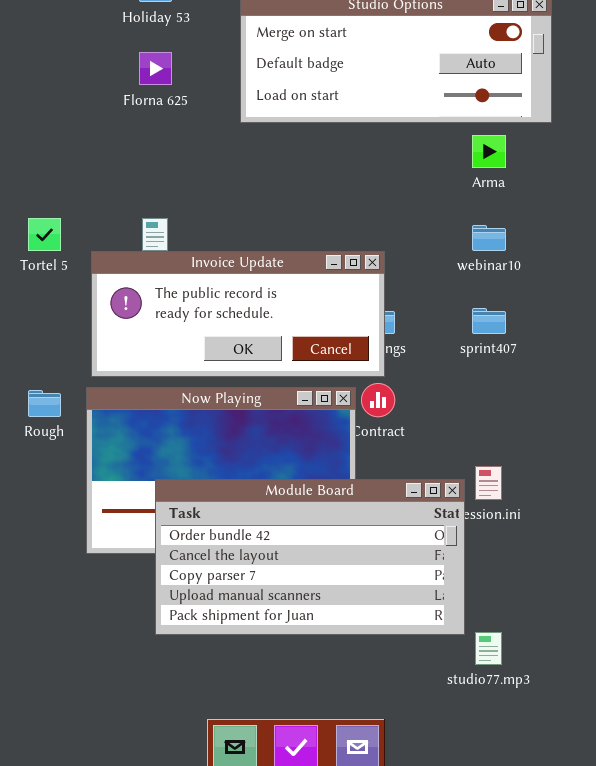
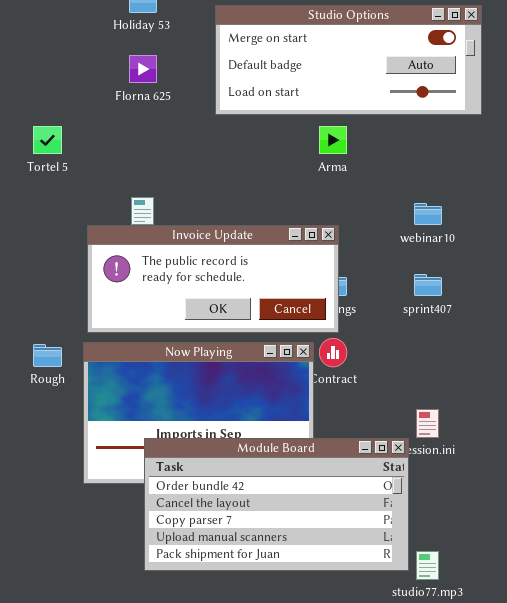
Arma: [472,135,506,168] -> [319,126,347,154], moved
Tortel 5: [28,218,61,251] -> [33,126,62,154], moved
Module Board: [155,479,465,635] -> [144,438,409,571], moved

